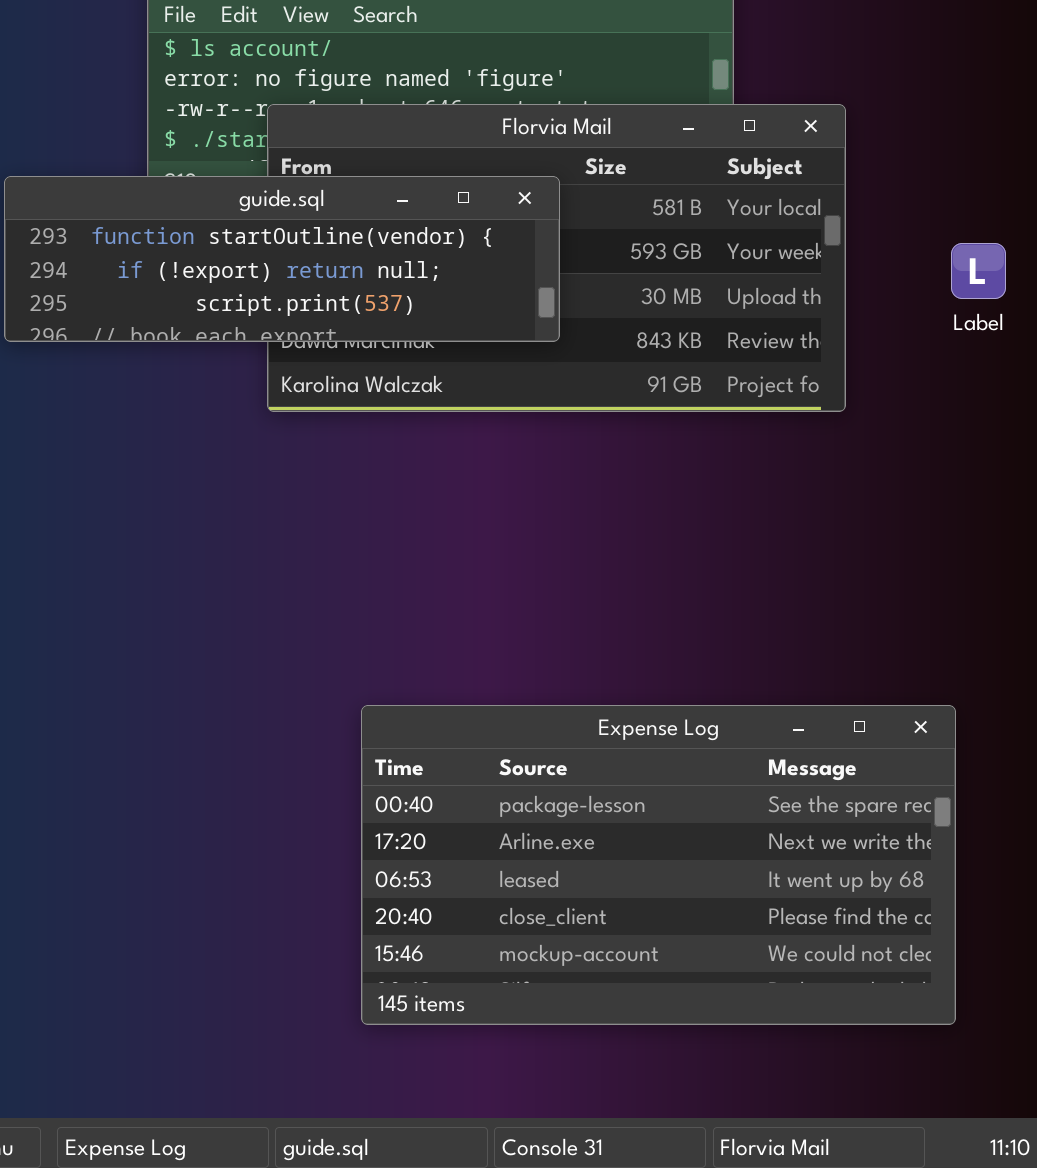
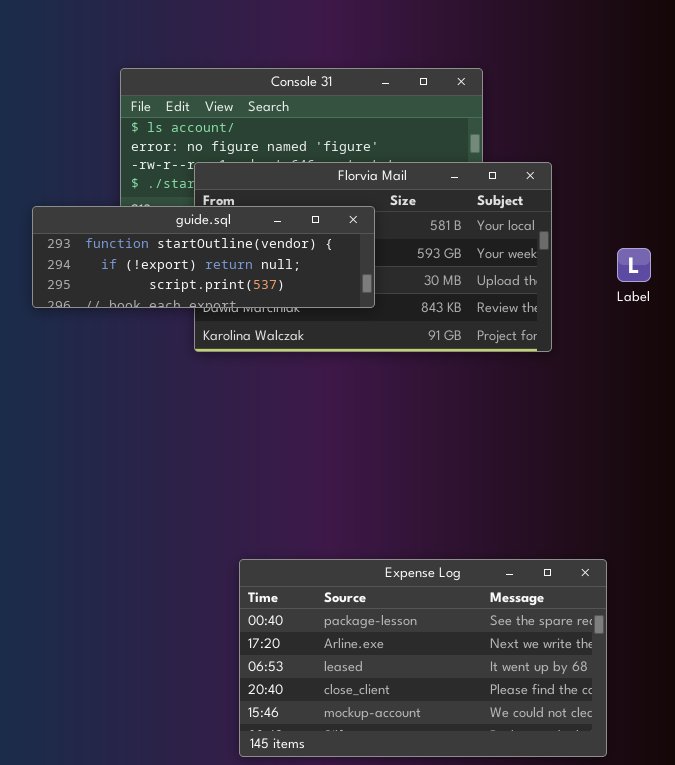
Expense Log: [361,705,956,1025] -> [239,559,607,757], moved

